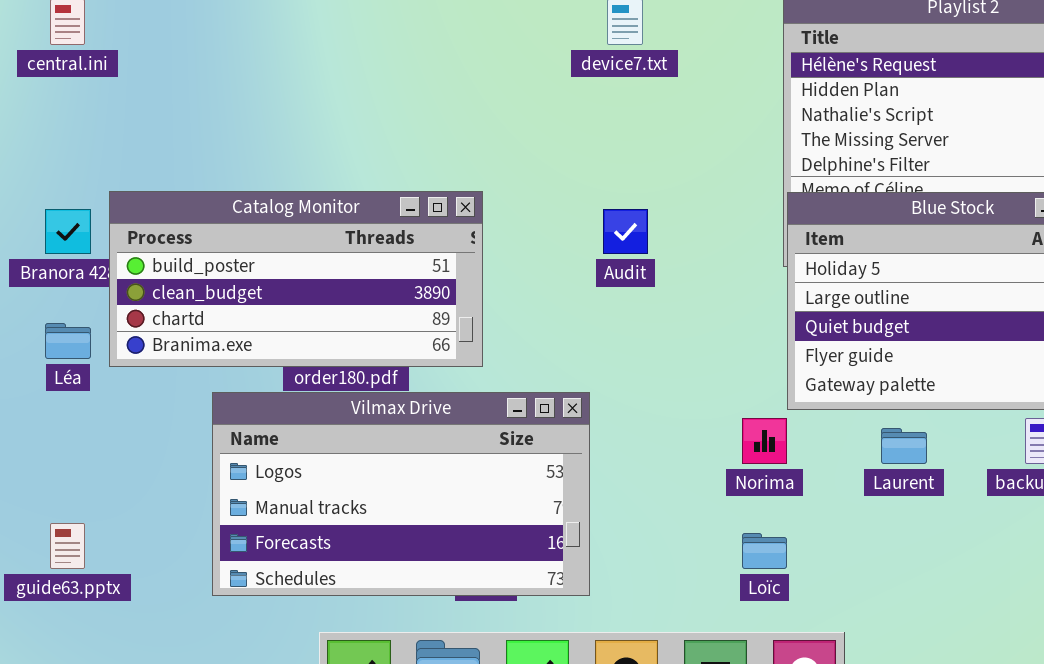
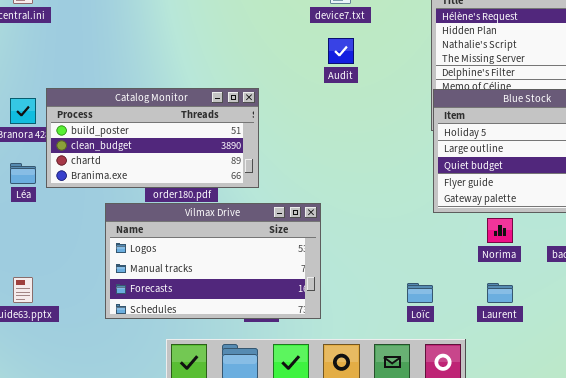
Audit: [603,209,648,254] -> [328,38,354,64], moved
Norima: [742,418,787,464] -> [487,218,513,243], moved
Laurent: [881,428,927,464] -> [487,283,513,303], moved

